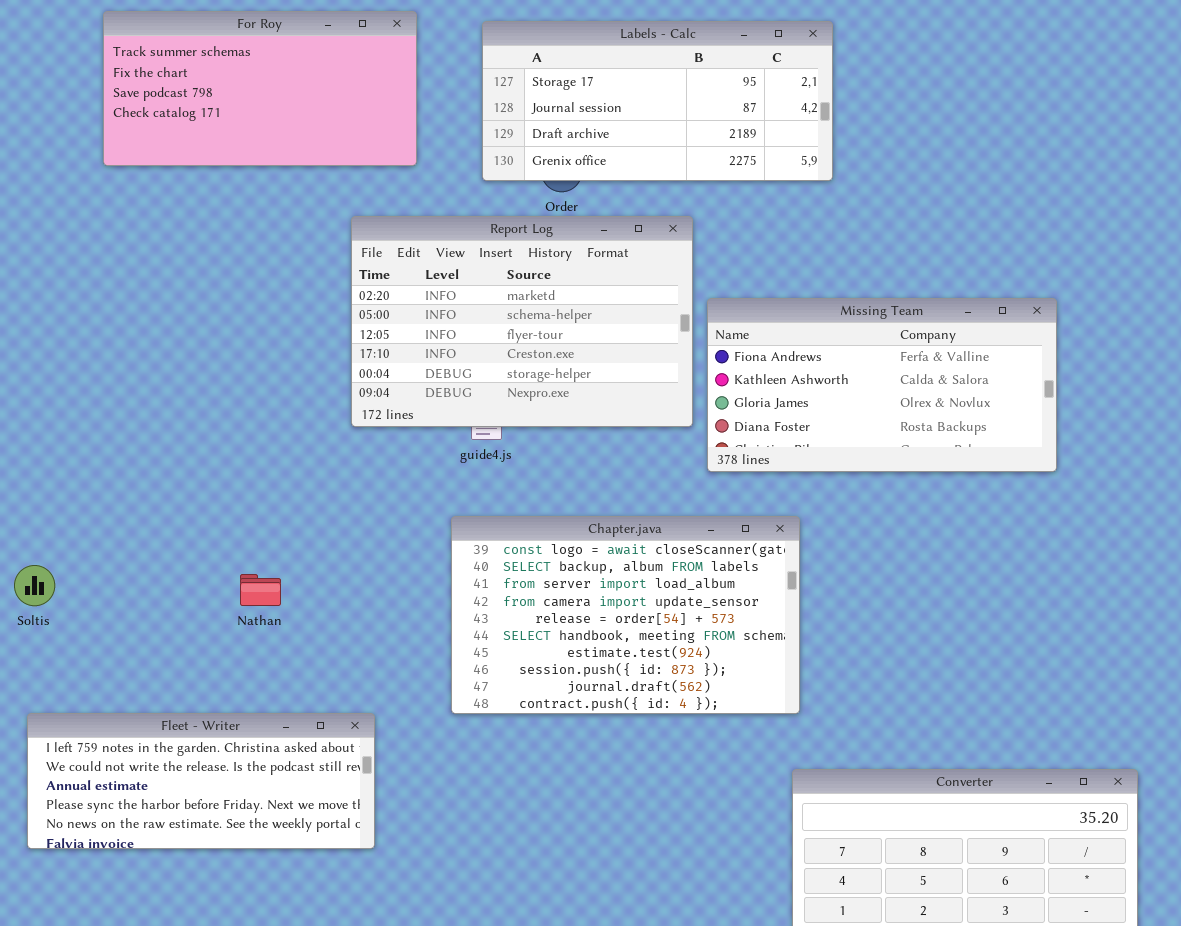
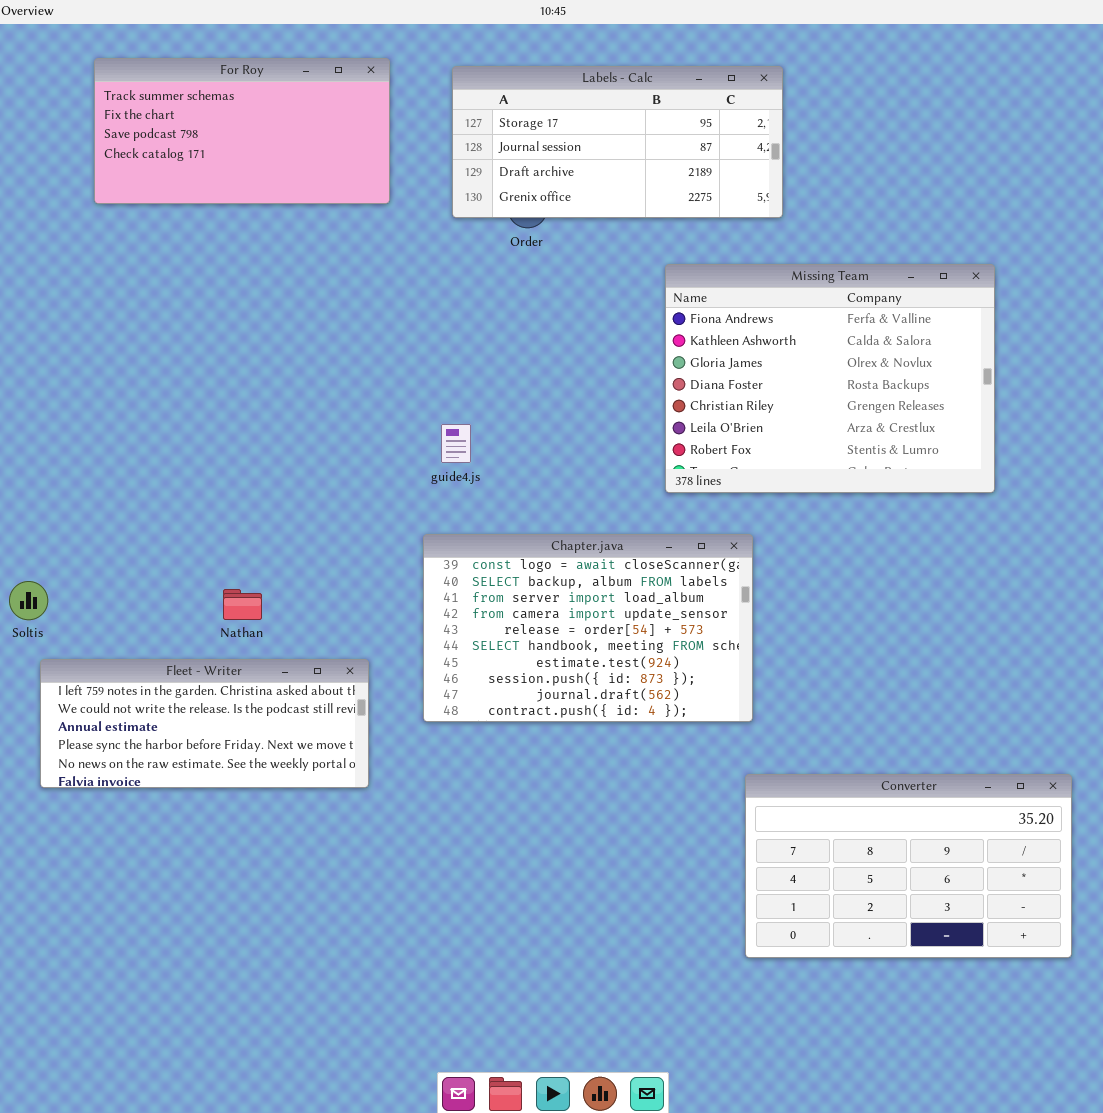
Report Log: [351,216,693,427] -> none, closed
Missing Team: [707,298,1057,472] -> [665,264,995,493], resized
Fleet - Writer: [27,713,375,849] -> [40,659,369,788], moved

